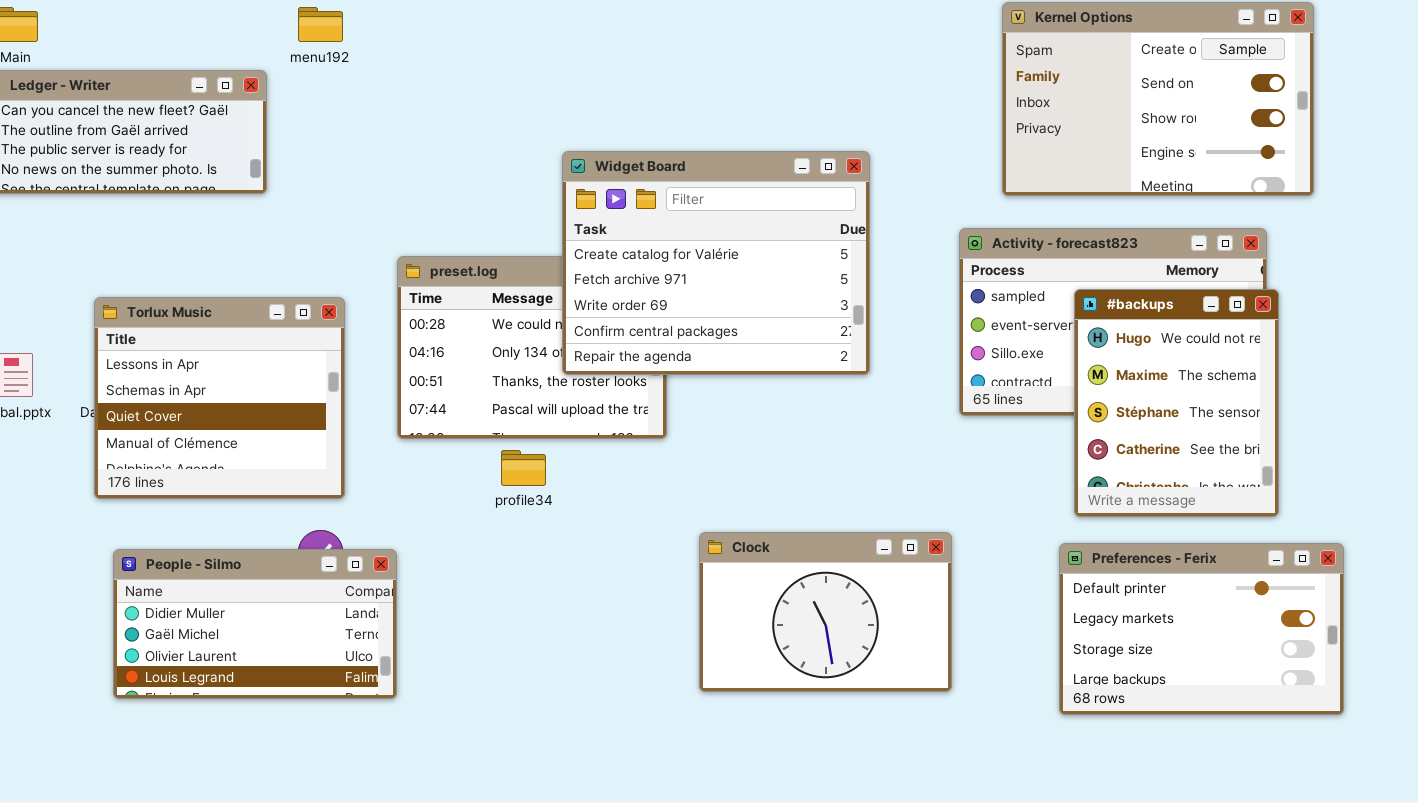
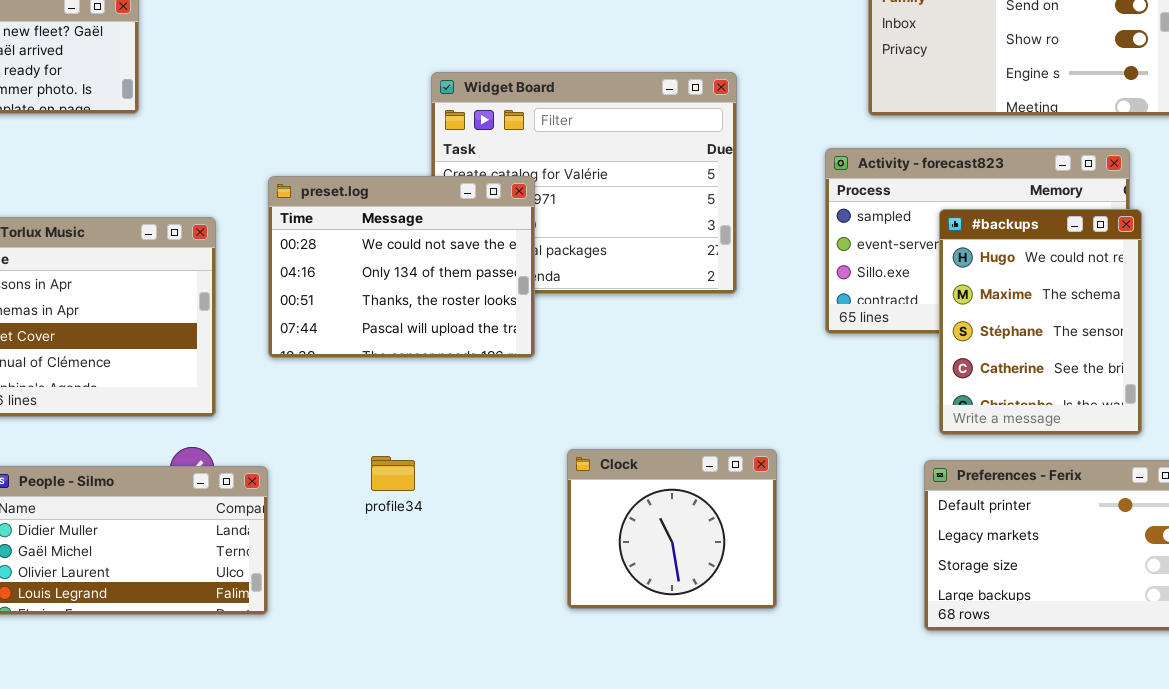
preset.log: [397,256,667,439] -> [268,176,535,358], raised
profile34: [501,450,546,486] -> [371,456,415,491], moved
Clock: [699,532,952,692] -> [567,449,777,609], resized

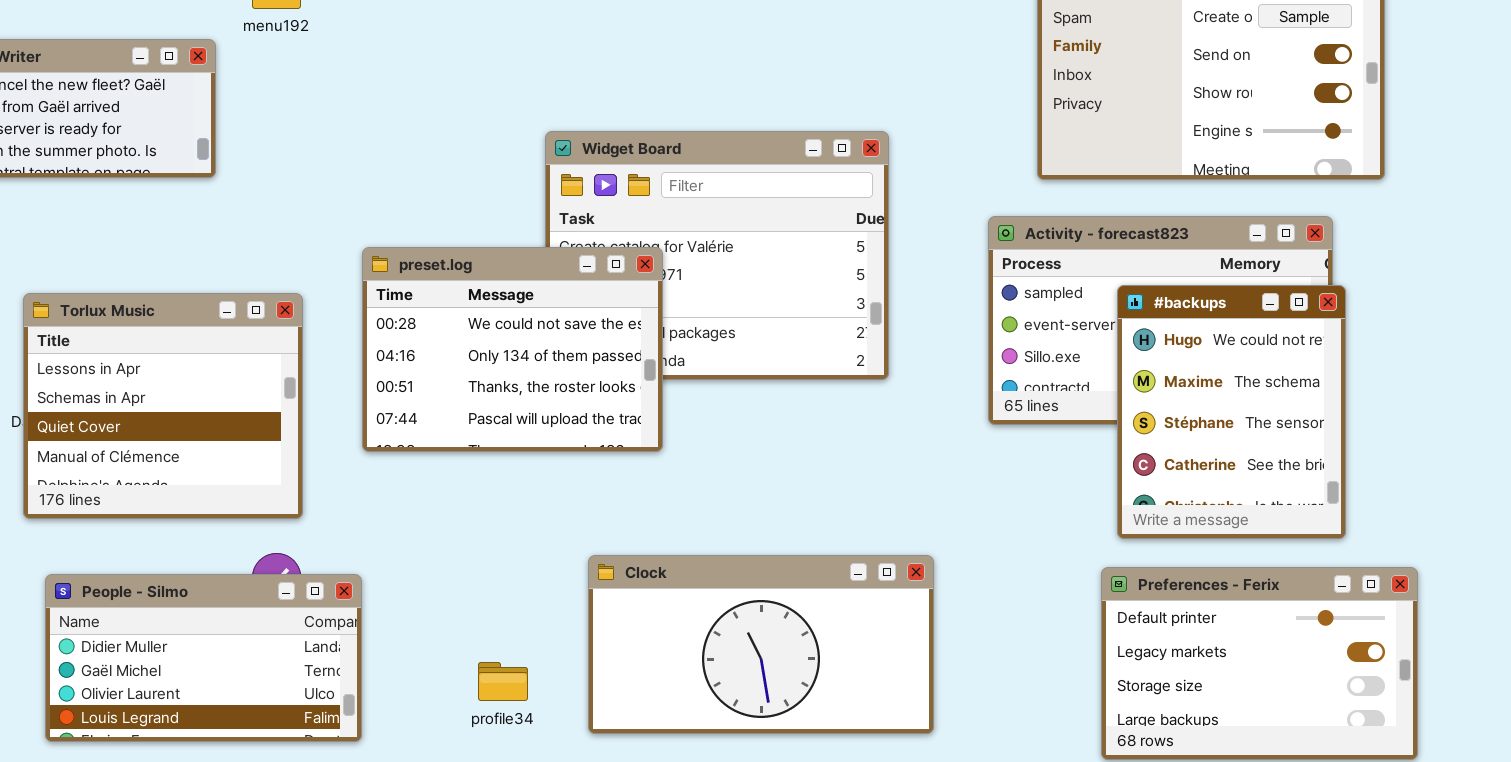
Clock: [567,449,777,609] -> [588,555,934,734], resized
profile34: [371,456,415,491] -> [478,662,528,701], moved

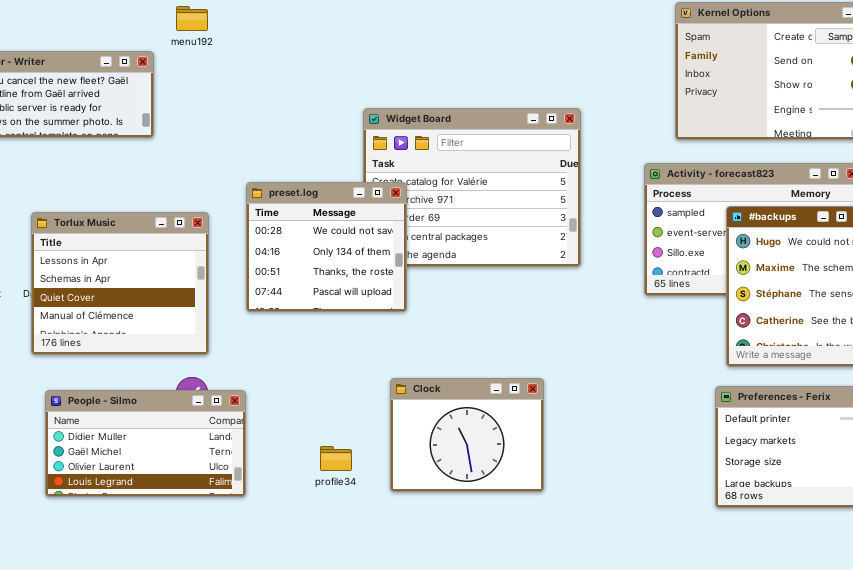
preset.log: [362,247,663,452] -> [246,182,407,312], resized
Clock: [588,555,934,734] -> [390,378,544,492], resized

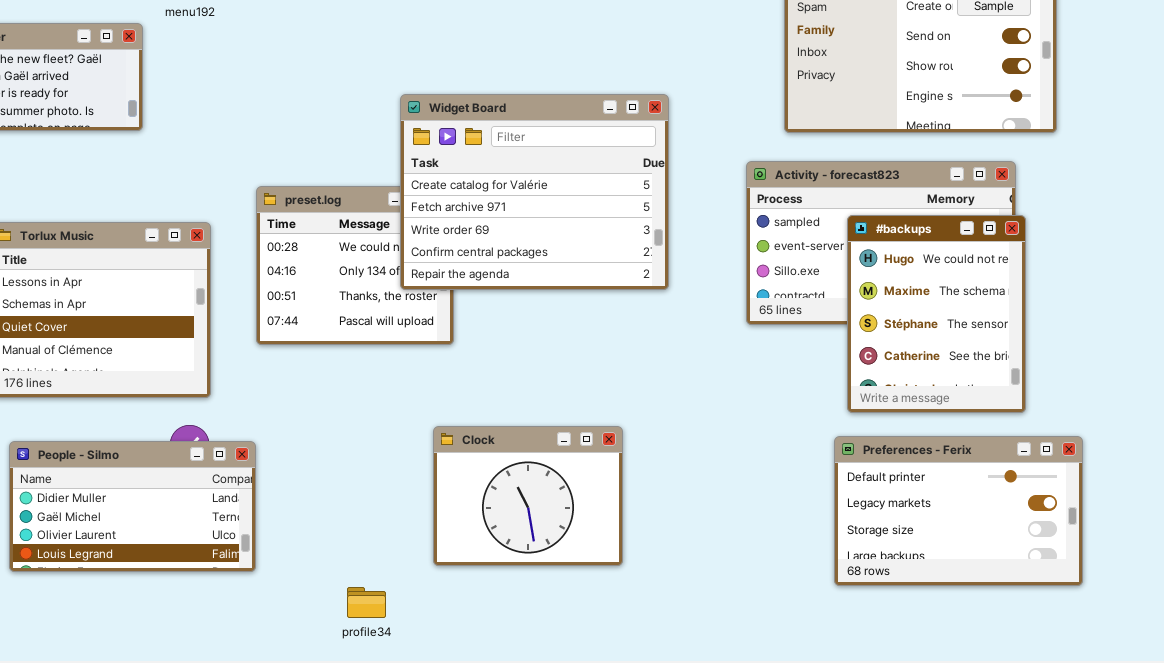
Widget Board: [363,108,581,267] -> [400,94,669,290], raised
profile34: [320,446,352,471] -> [347,587,386,618], moved

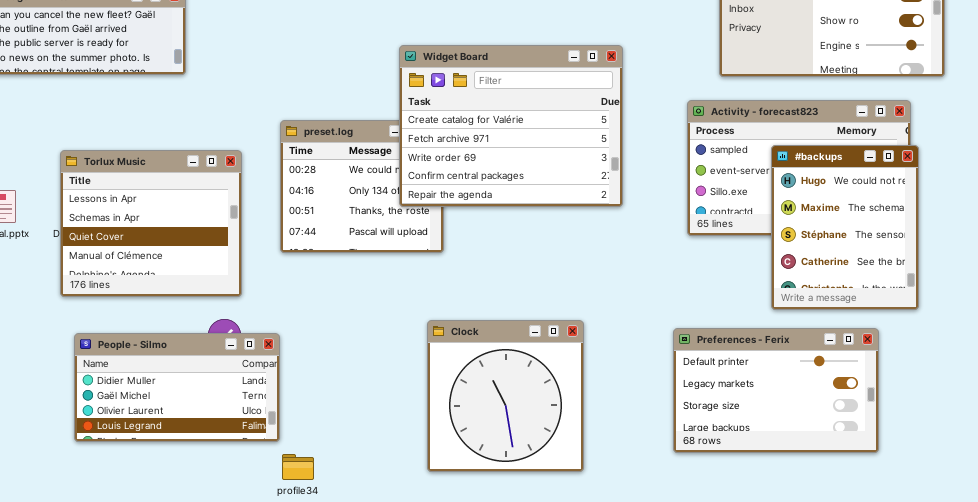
Clock: [433,426,623,566] -> [427,320,584,472], resized
Preferences - Ferix: [834,436,1083,586] -> [673,328,879,453], moved
profile34: [347,587,386,618] -> [282,454,314,480], moved

